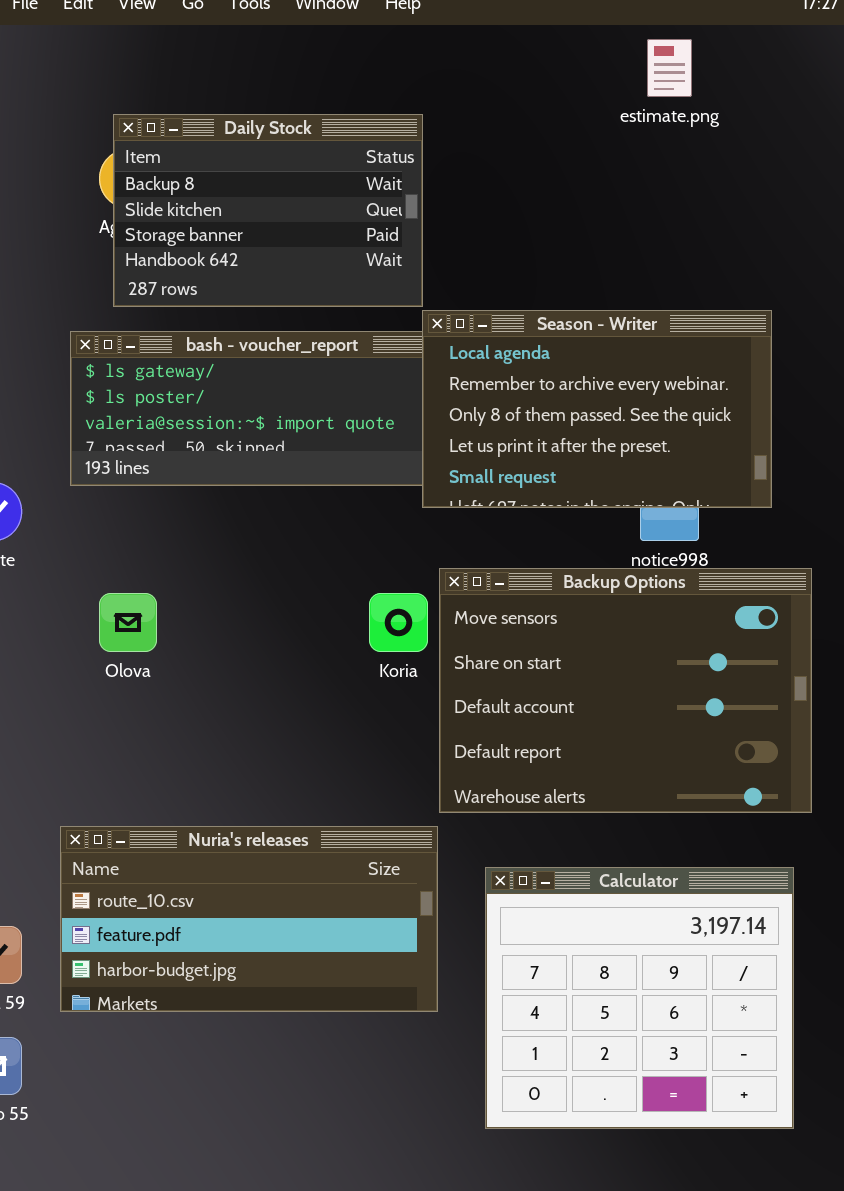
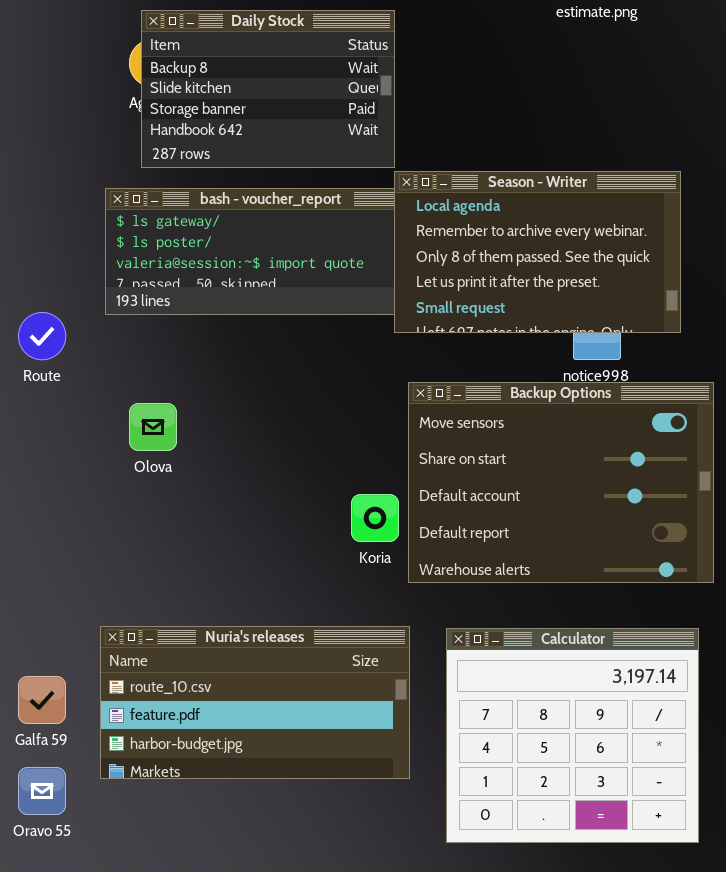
Koria: [369,593,428,652] -> [351,494,399,542], moved
Nuria's releases: [60,826,438,1012] -> [100,626,410,779], moved

